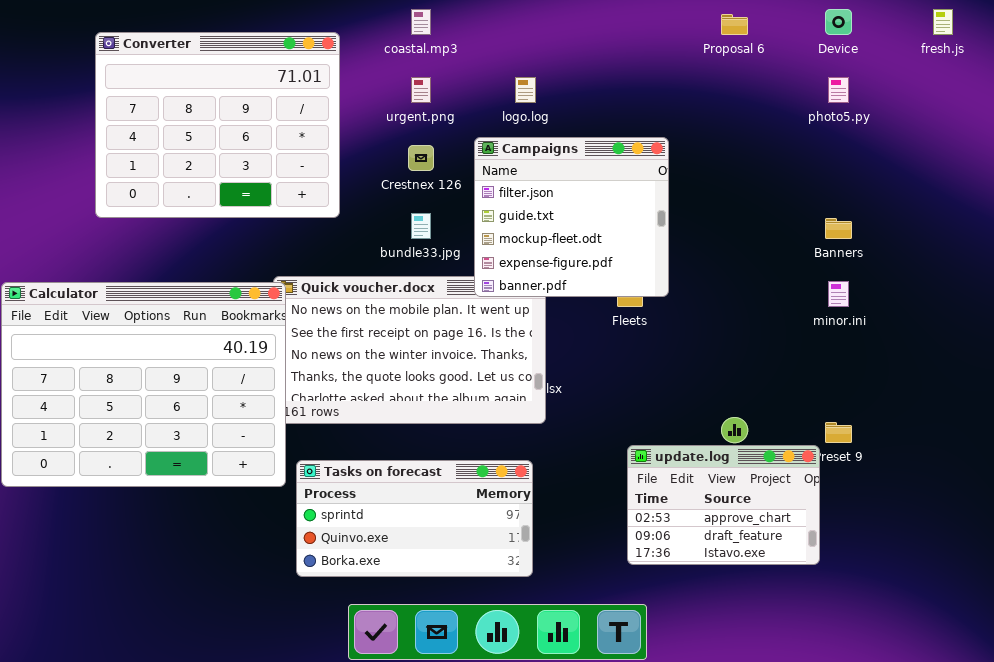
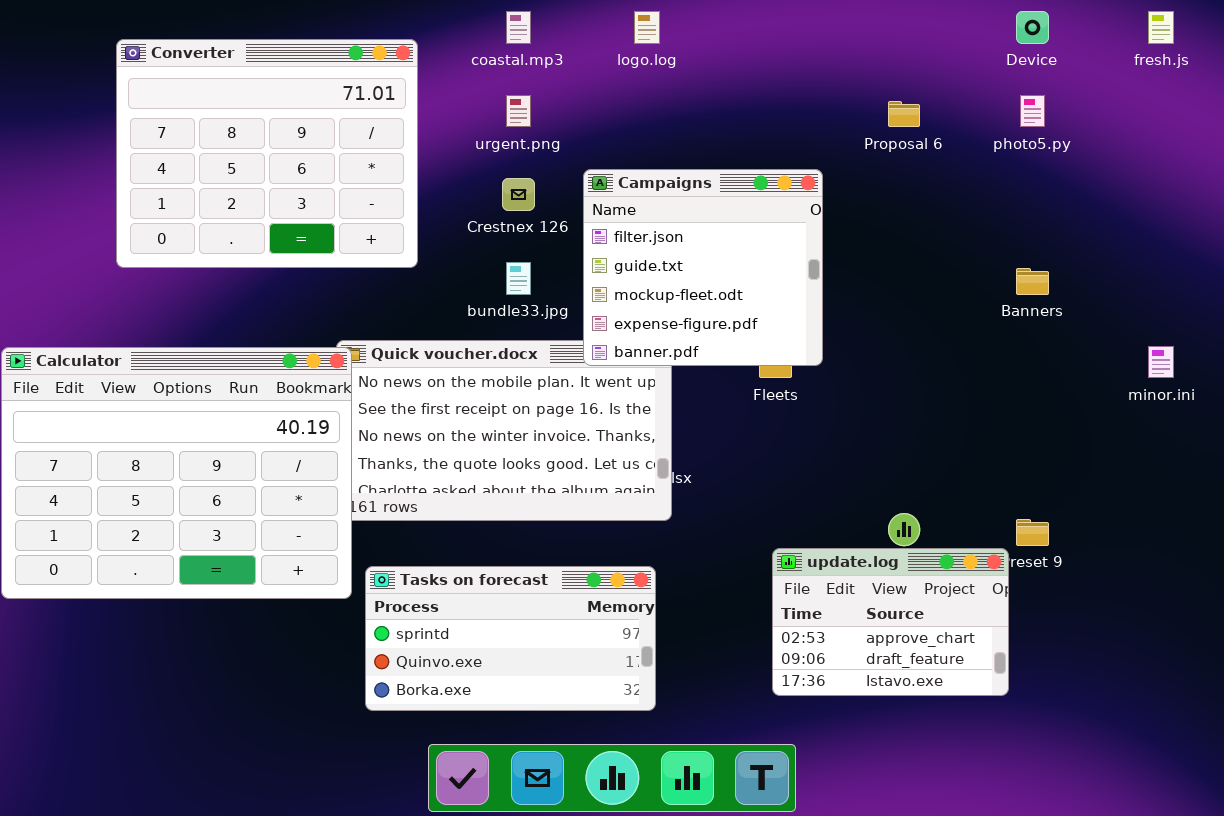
Proposal 6: [721,14,748,35] -> [888,101,920,127], moved
logo.log: [515,77,536,103] -> [634,11,660,44], moved
minor.ini: [828,281,849,307] -> [1148,346,1174,378], moved

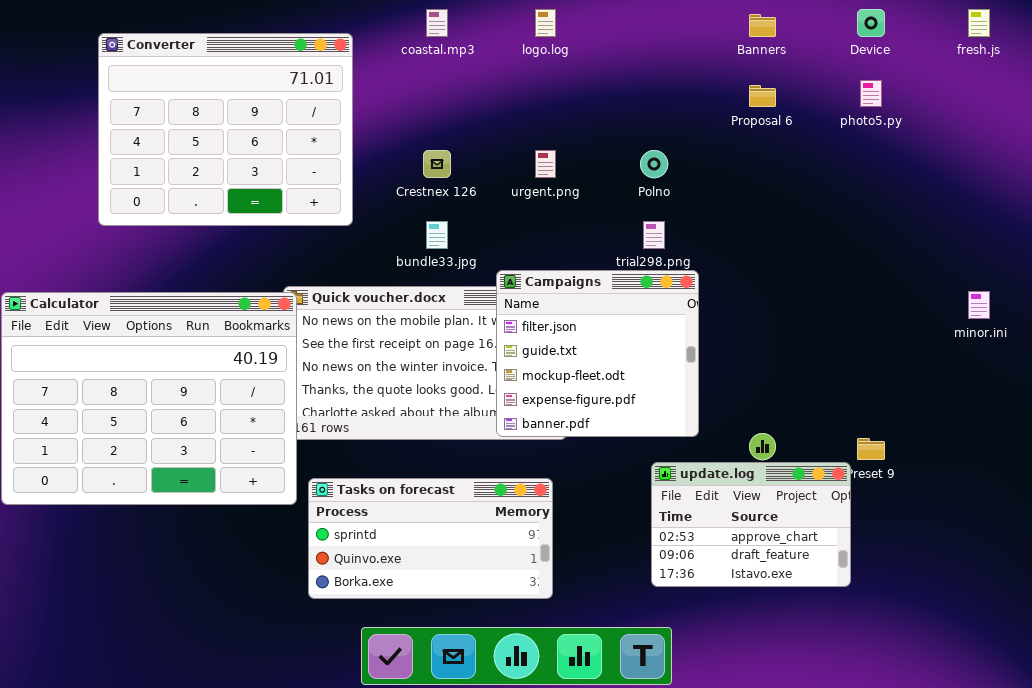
urgent.png: [506,95,531,127] -> [535,150,556,178], moved
Campaigns: [583,169,823,366] -> [496,270,699,437], moved
Banners: [1016,268,1049,295] -> [749,14,776,37], moved

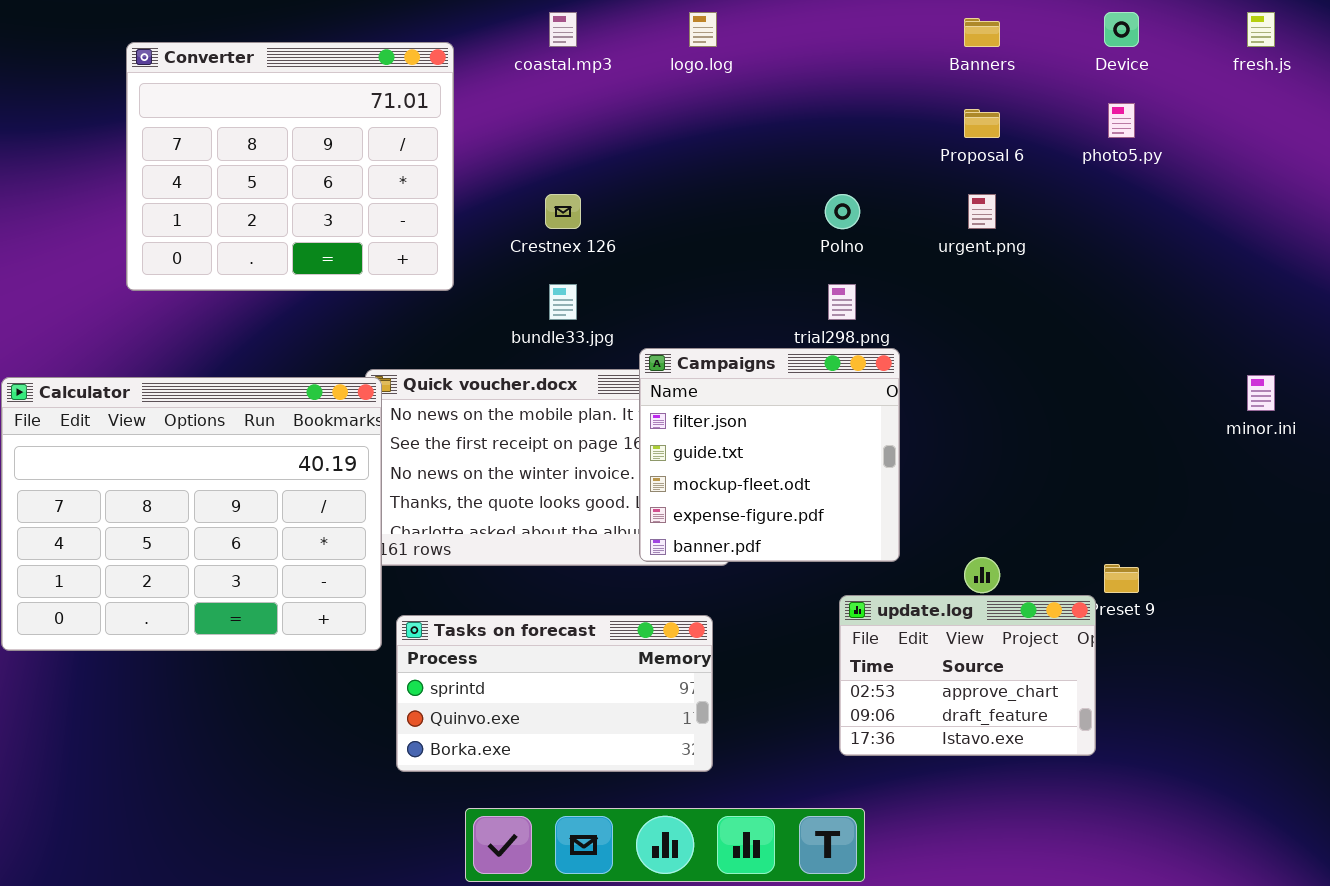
urgent.png: [535,150,556,178] -> [968,194,996,229], moved

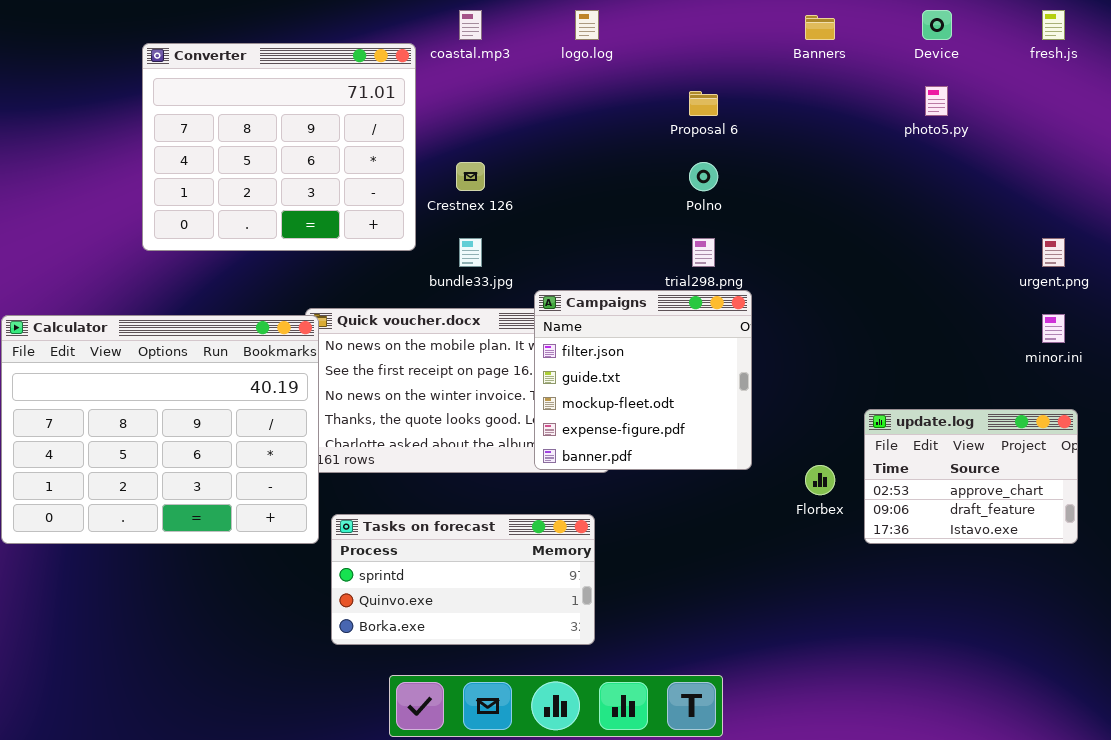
Converter: [126,42,454,291] -> [142,43,416,251], moved
Proposal 6: [964,109,1000,138] -> [689,91,718,116], moved
urgent.png: [968,194,996,229] -> [1042,238,1065,267], moved
update.log: [839,595,1096,756] -> [864,409,1078,544], moved

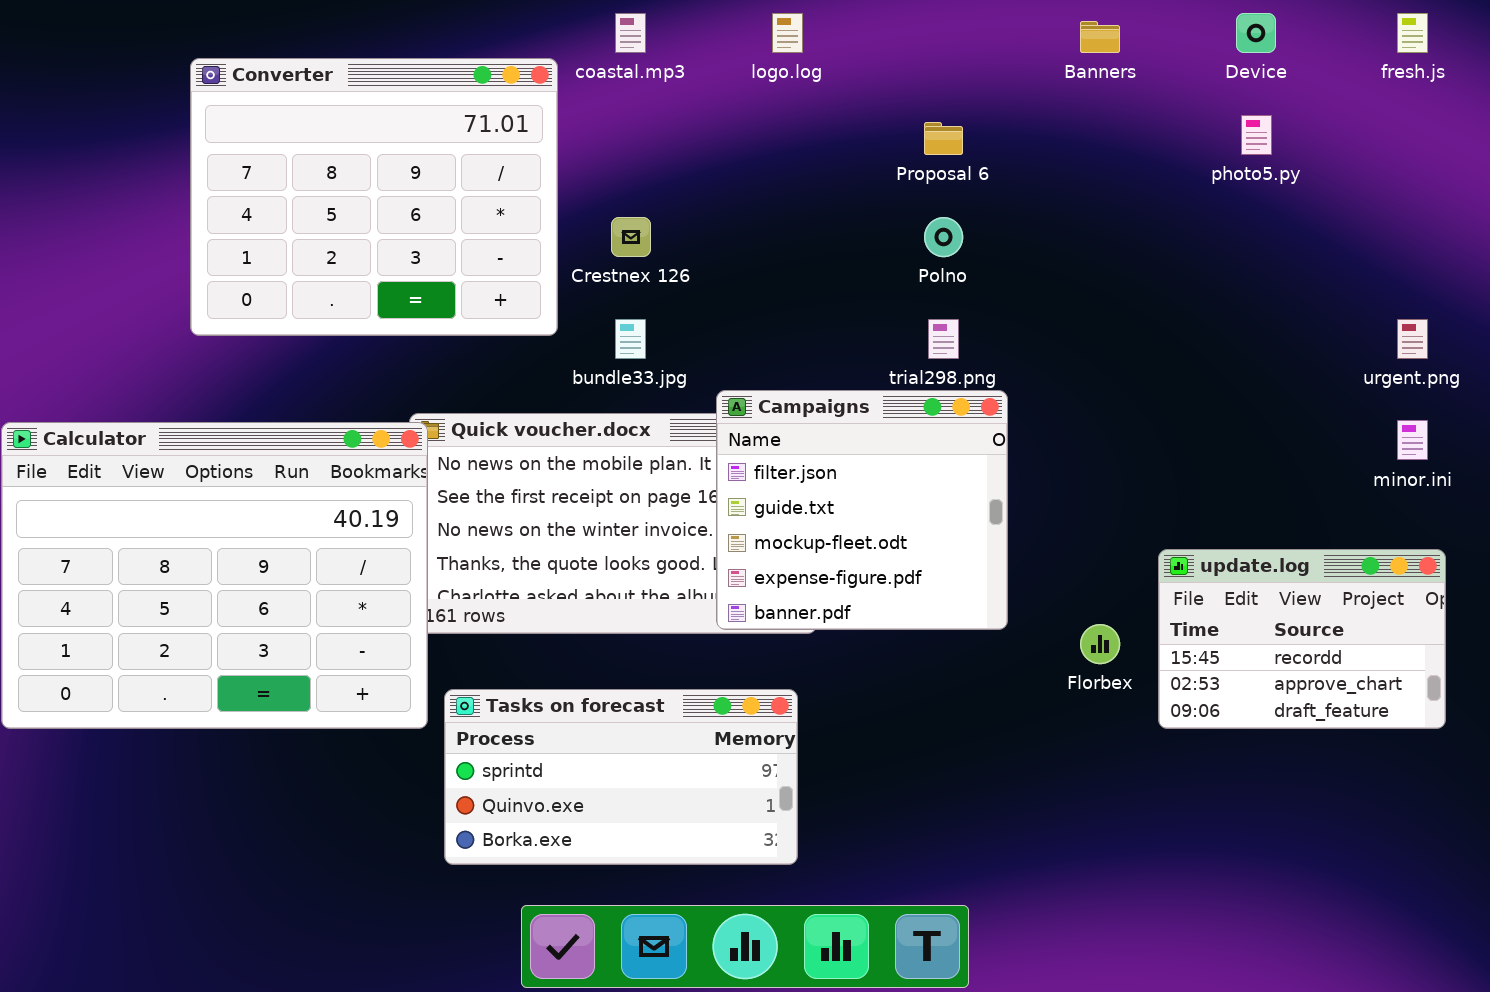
update.log: [864,409,1078,544] -> [1158,549,1446,729], scrolled up 1 row

